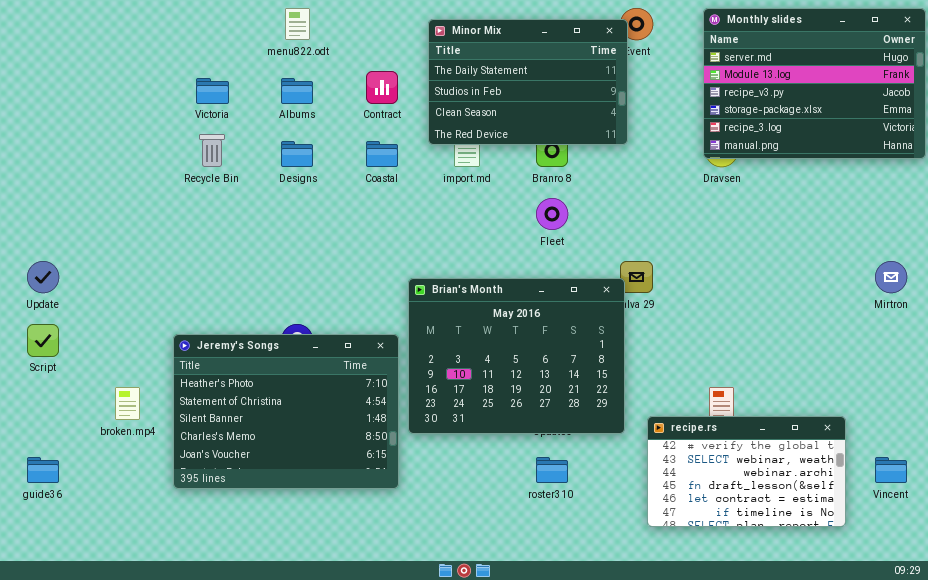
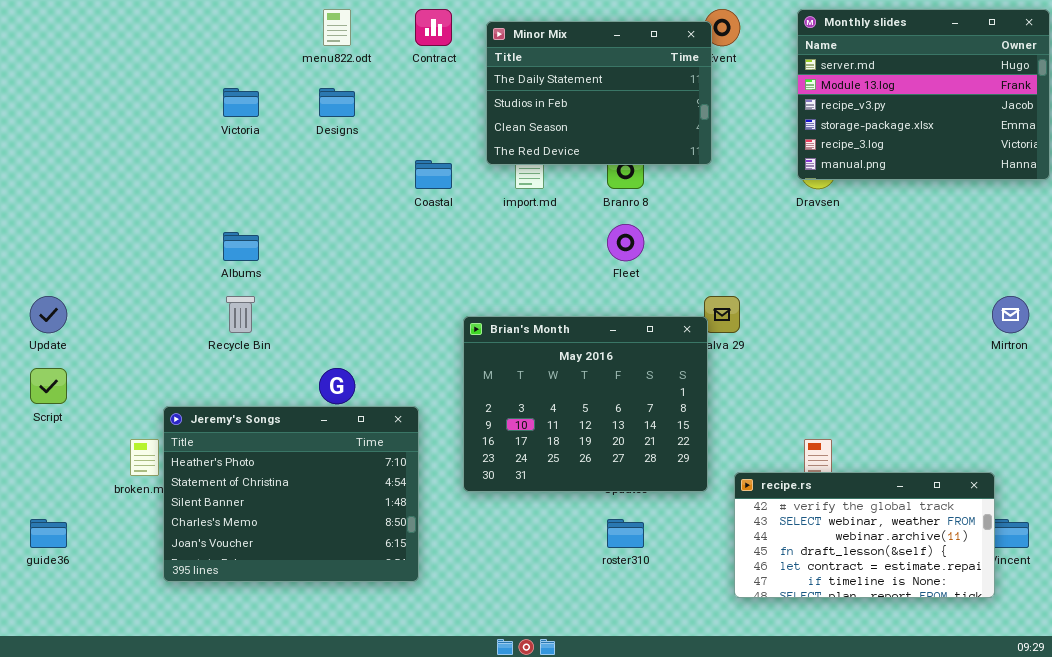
Contract: [366,71,398,104] -> [415,9,452,46], moved
Albums: [281,78,313,104] -> [223,232,259,261], moved
Recycle Bin: [199,134,225,167] -> [226,296,255,333], moved
Designs: [281,141,313,167] -> [319,88,355,117], moved
Jeremy's Songs: [173,334,399,489] -> [163,406,419,582], moved
recipe.rs: [647,416,846,527] -> [734,472,995,598], resized

